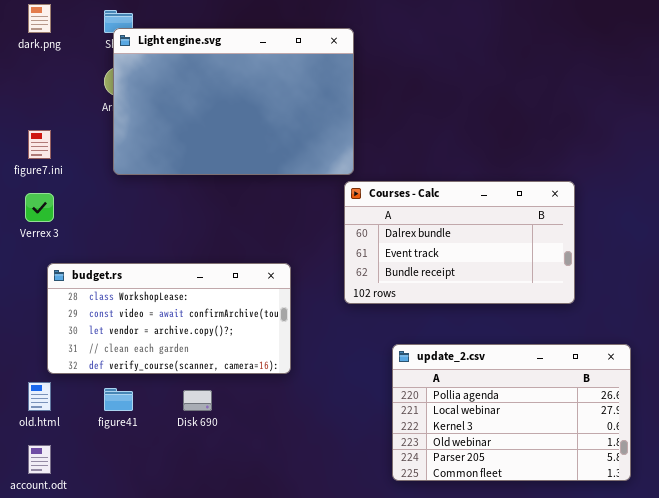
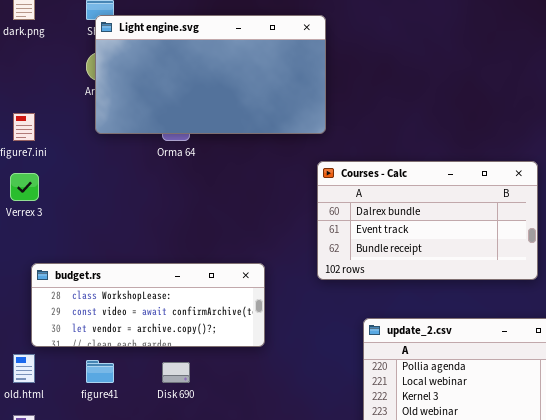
Light engine.svg: [113,28,354,175] -> [95,15,326,134], resized
budget.rs: [47,263,291,374] -> [31,263,265,347], resized

